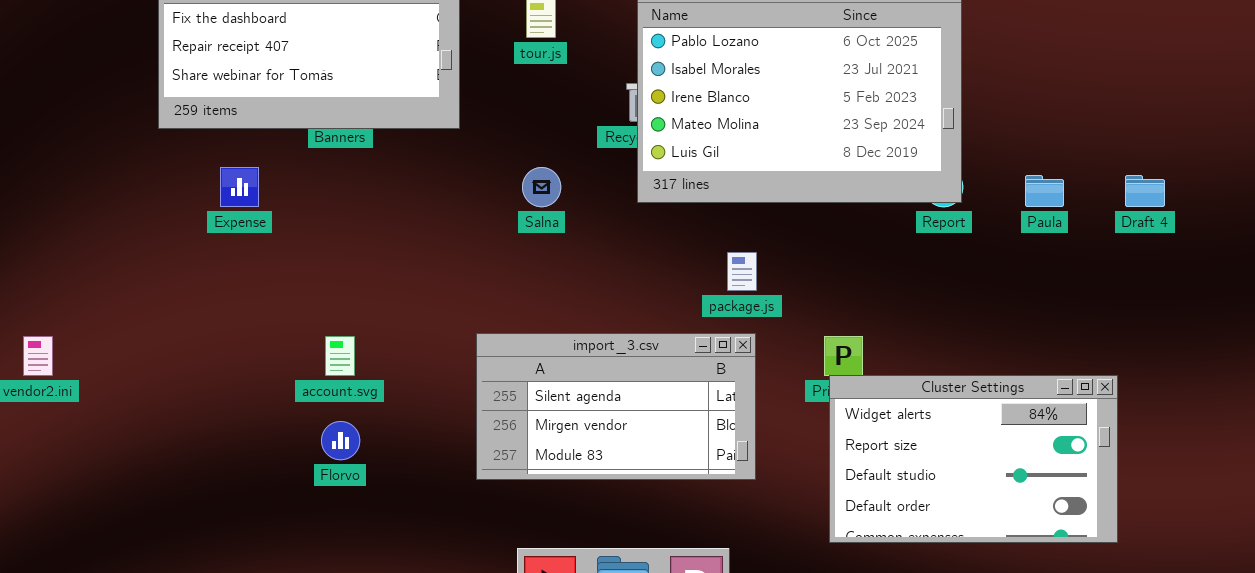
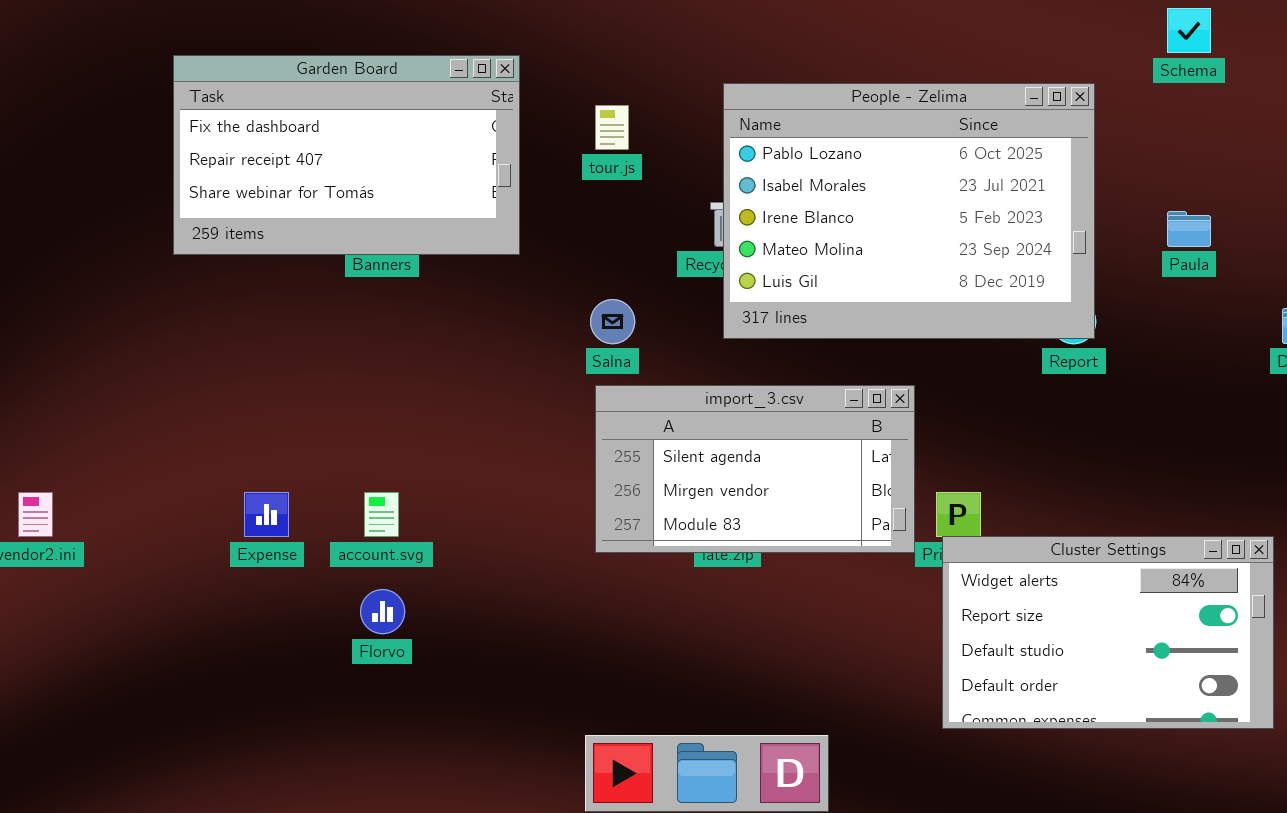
Expense: [220,167,259,207] -> [244,492,289,537], moved
Paula: [1025,175,1064,207] -> [1167,211,1211,247], moved
import_3.csv: [476,333,756,480] -> [595,385,915,553], moved

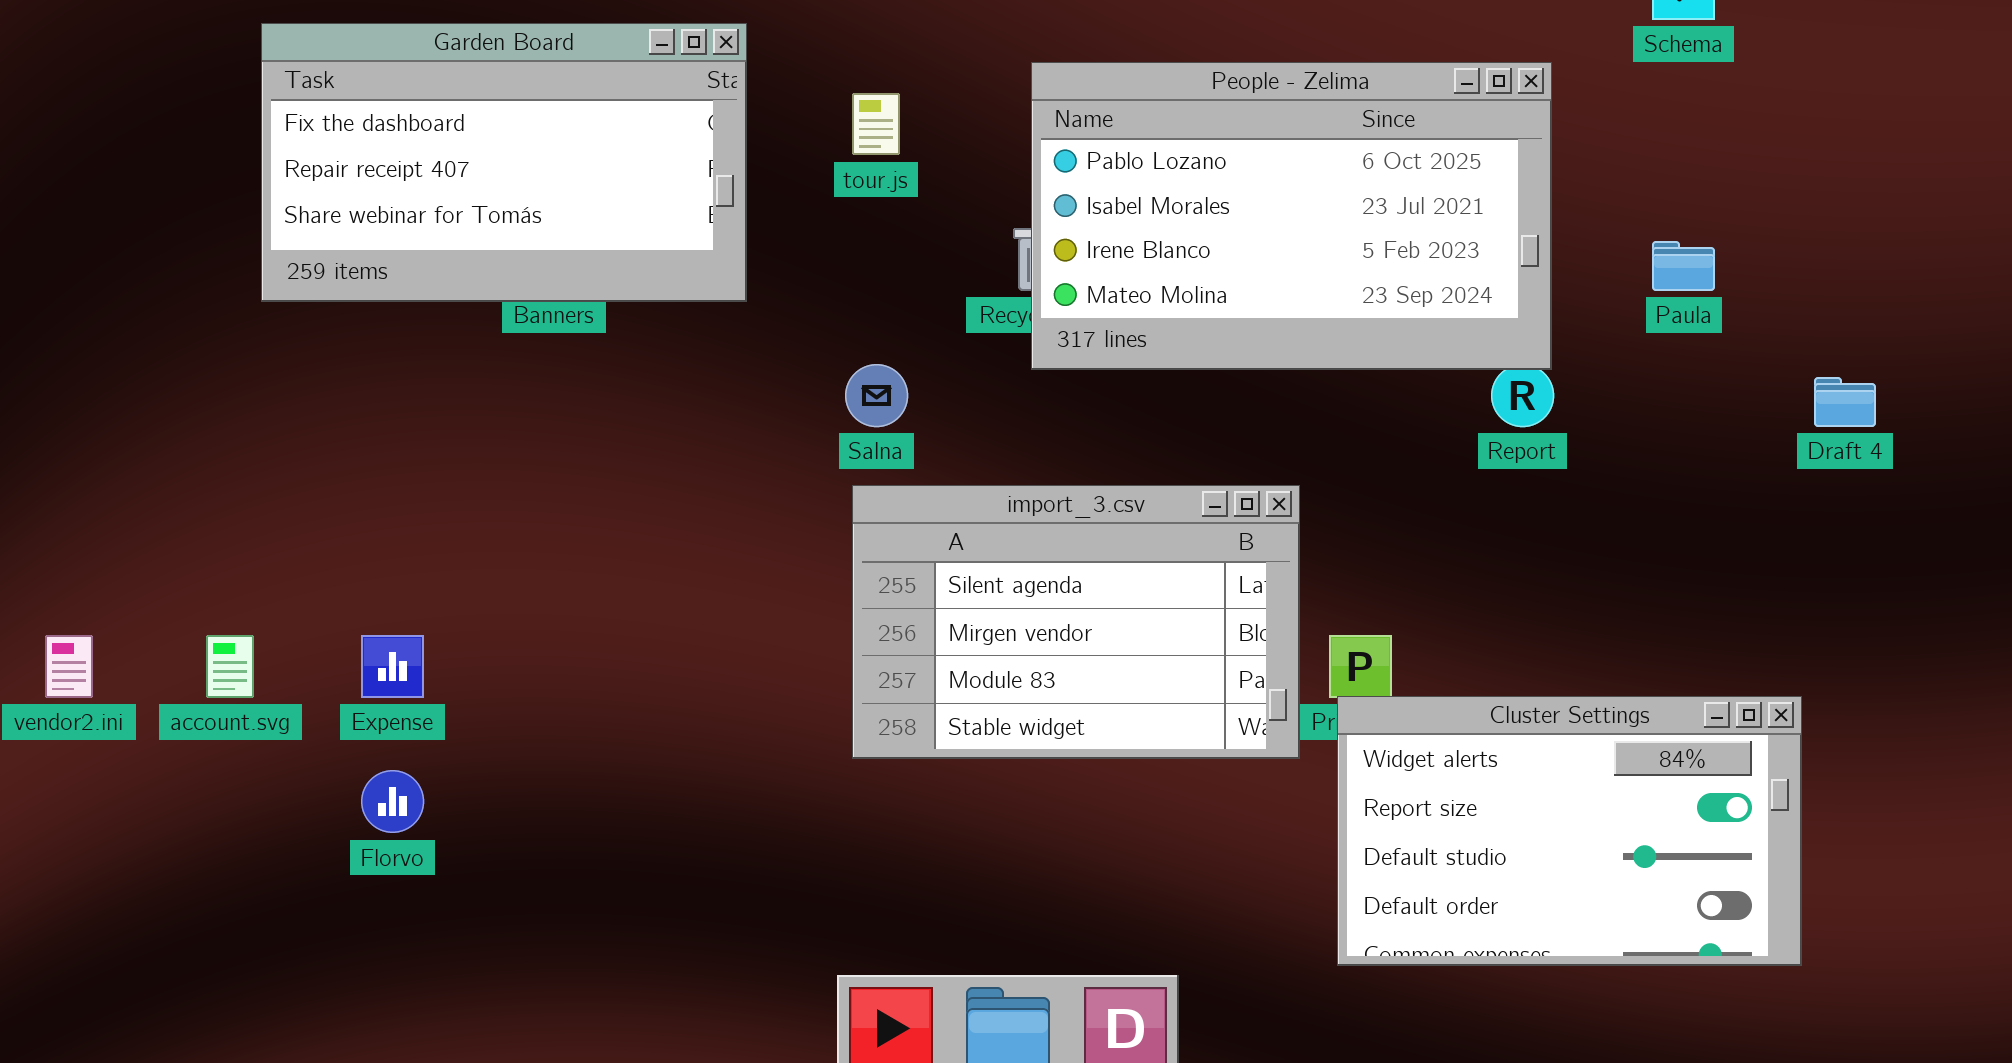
People - Zelima: [723,83,1095,339] -> [1031,62,1552,370], resized
import_3.csv: [595,385,915,553] -> [852,485,1300,759], resized
account.svg: [364,492,399,537] -> [206,635,254,698], moved
Florvo: [360,589,405,634] -> [361,770,424,833], moved

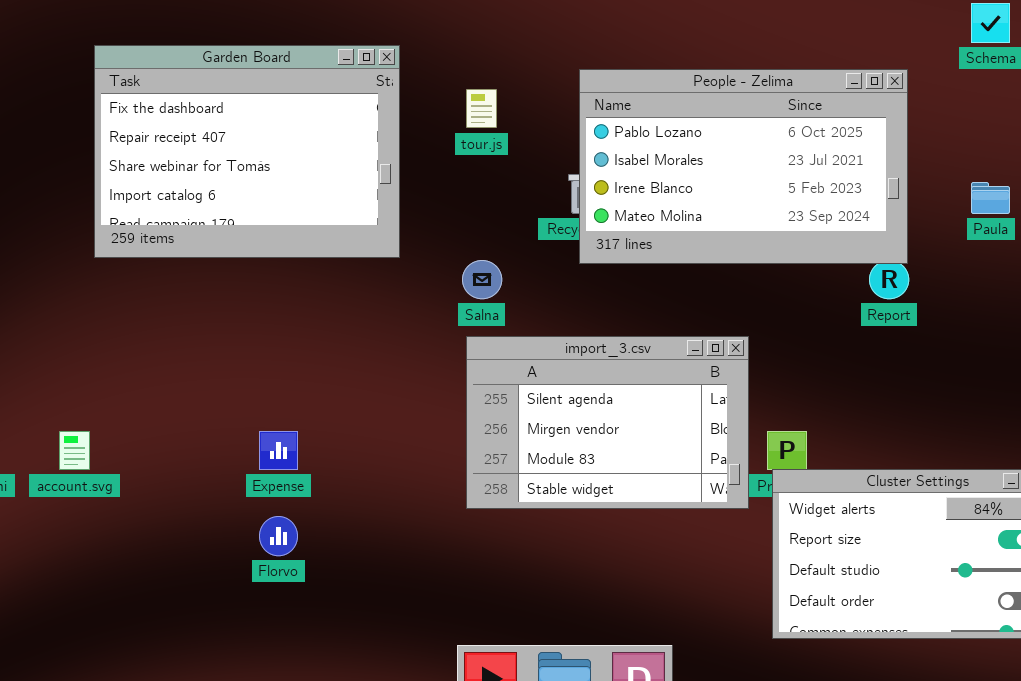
Garden Board: [261,23,747,302] -> [94,45,400,258], resized
Expense: [361,635,424,698] -> [259,431,298,470], moved
Florvo: [361,770,424,833] -> [259,516,298,556], moved

